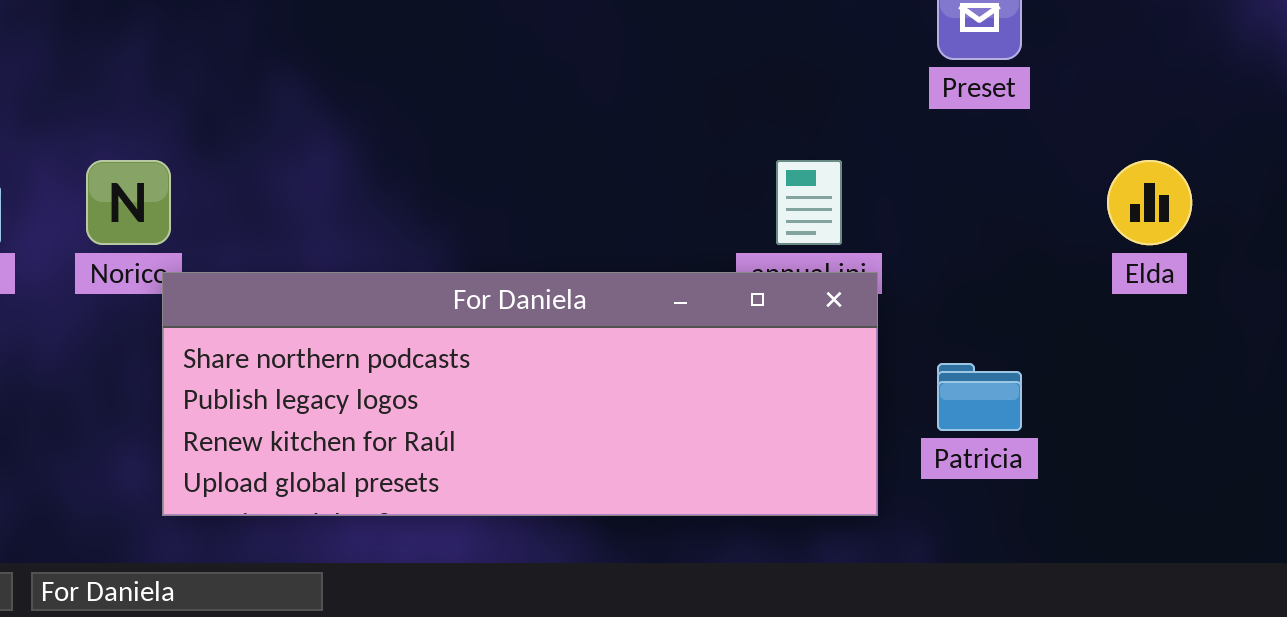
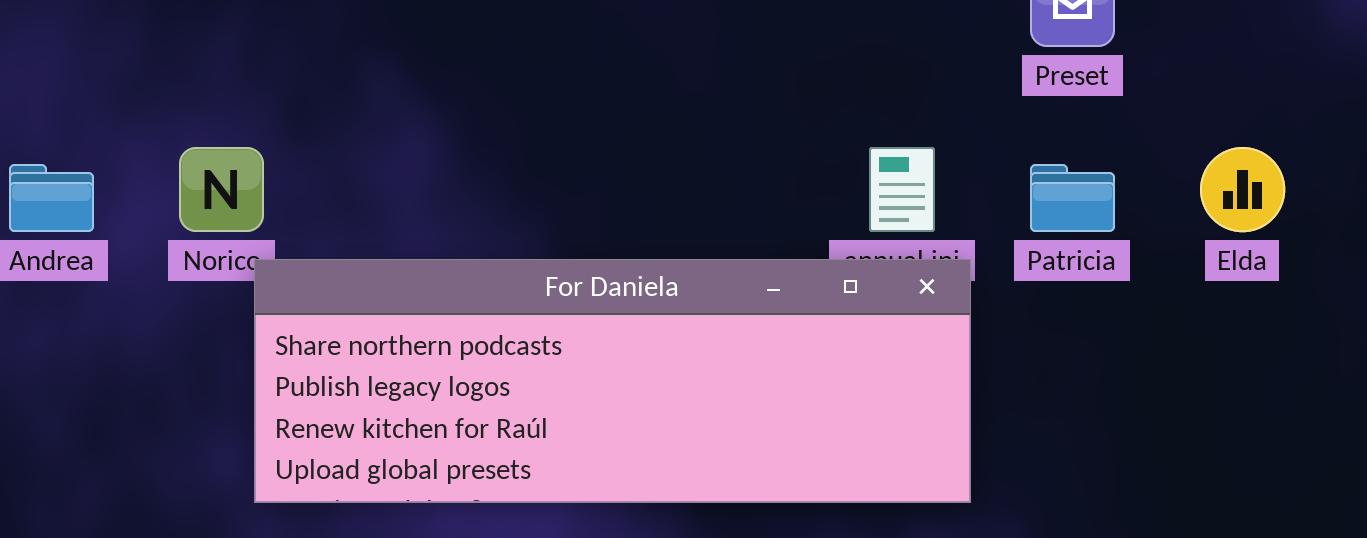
Patricia: [937,363,1022,431] -> [1030,164,1115,232], moved

